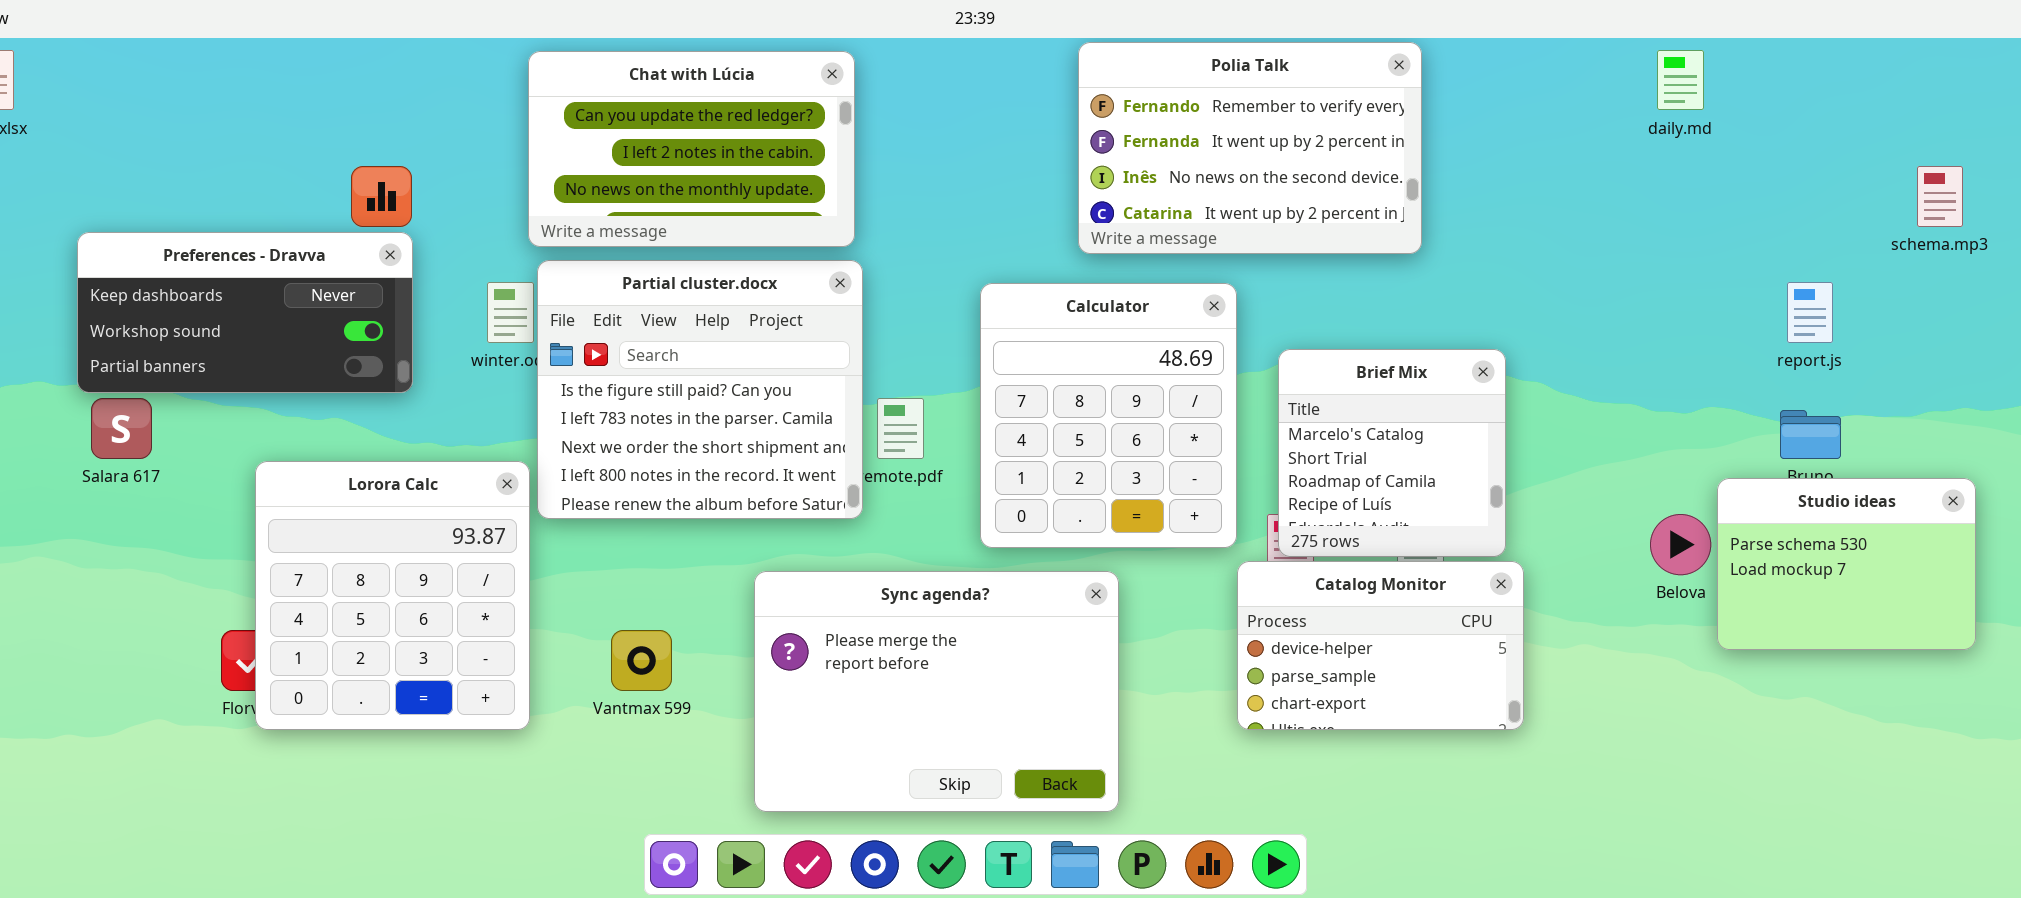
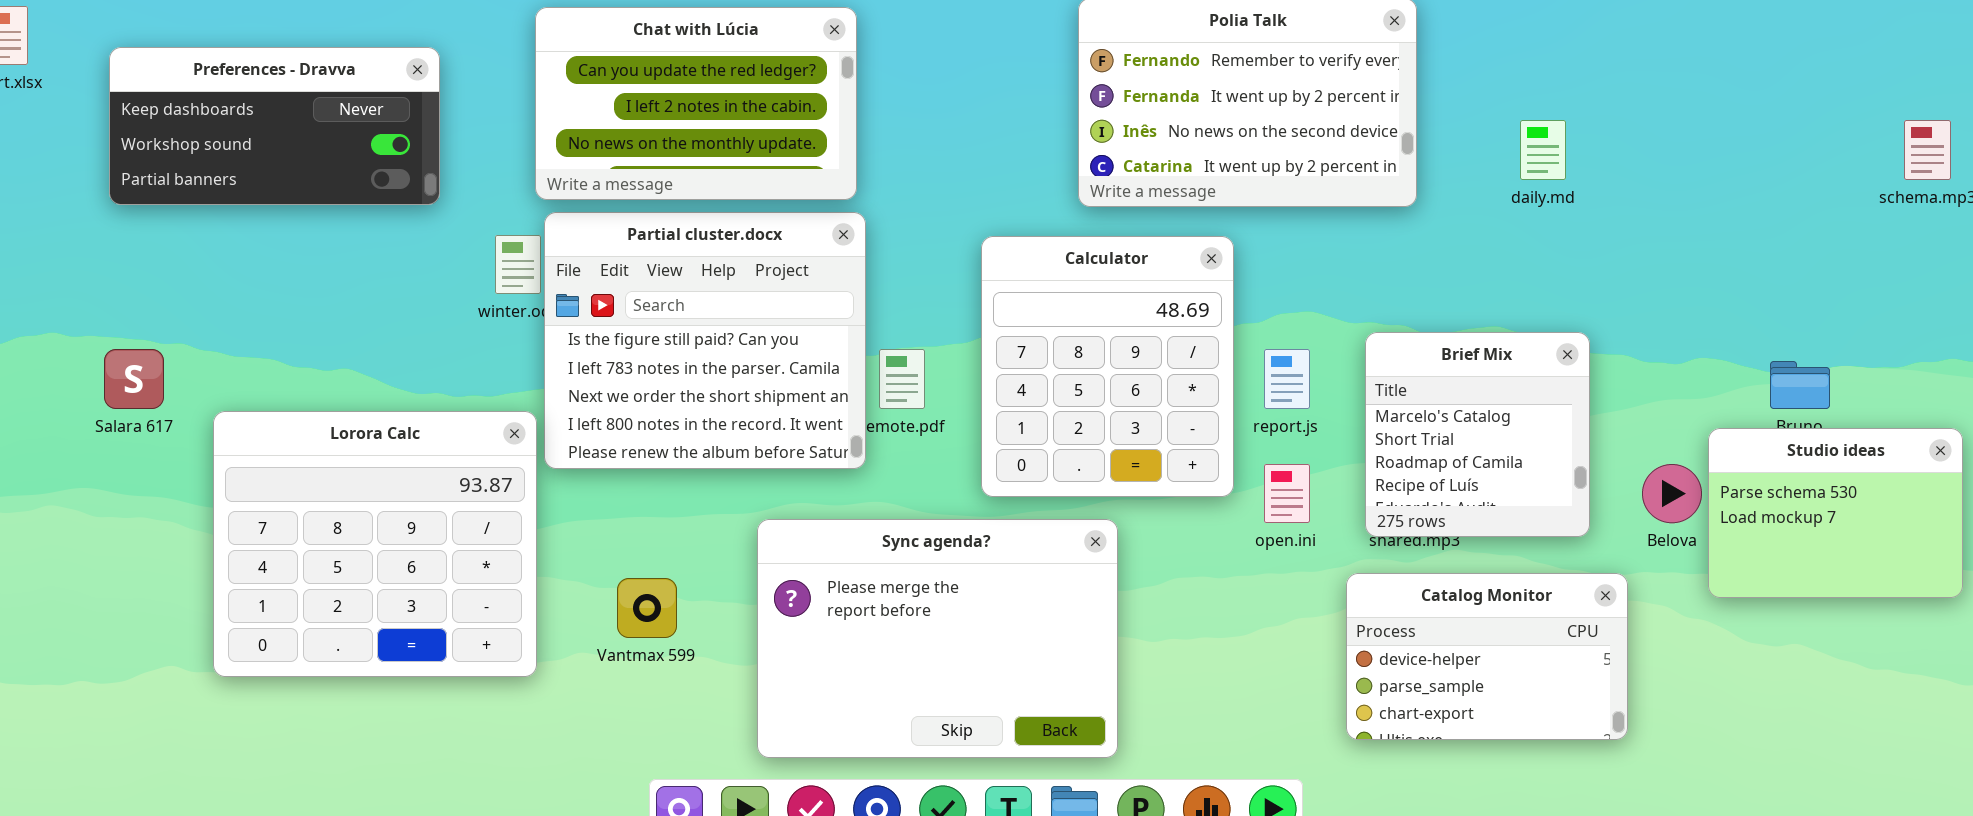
daily.md: [1657,50,1704,110] -> [1520,120,1566,180], moved
Preferences - Dravva: [77,232,413,393] -> [109,47,440,205], moved
report.js: [1787,282,1833,343] -> [1264,349,1310,409], moved
Brief Mix: [1278,349,1506,557] -> [1365,332,1590,537], moved
Lorora Calc: [255,461,530,730] -> [213,411,537,677], resized
Catalog Monitor: [1237,561,1524,730] -> [1346,573,1628,740], moved

